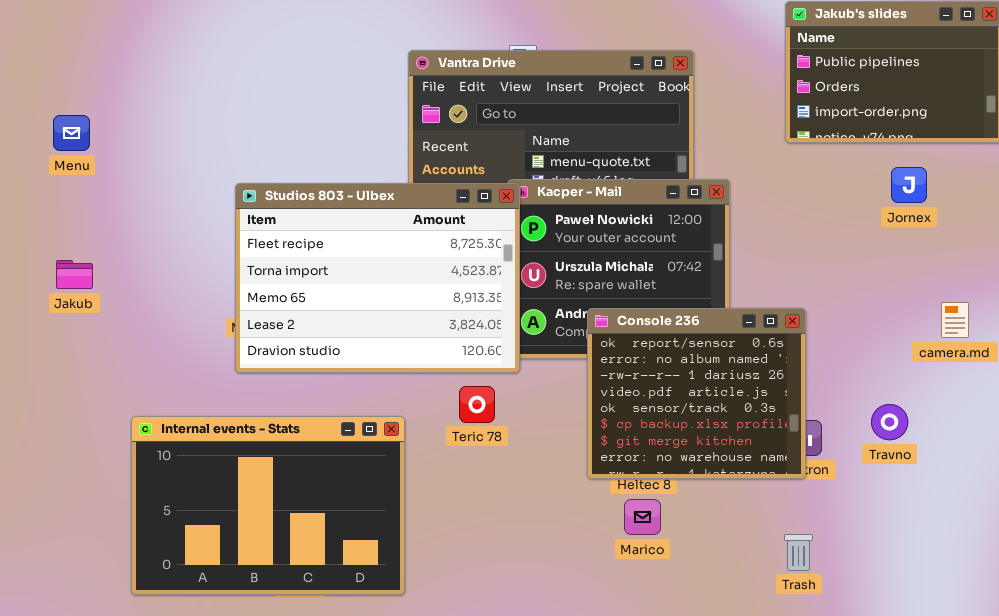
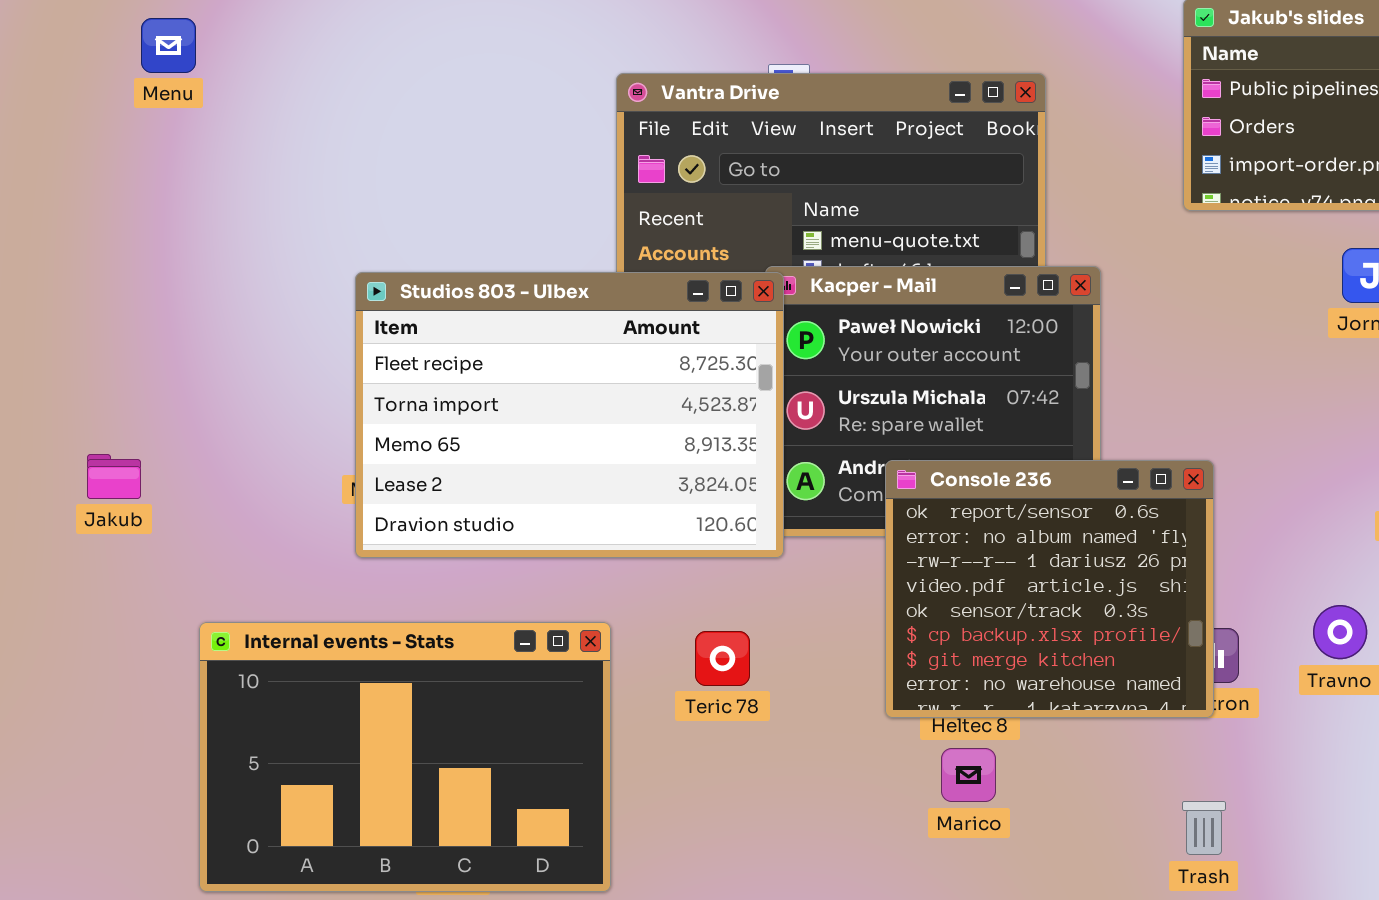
Menu: [53,115,90,151] -> [141,18,196,73], moved
Jakub: [56,260,93,289] -> [87,454,141,499], moved
Teric 78: [459,386,495,423] -> [695,631,750,686], moved

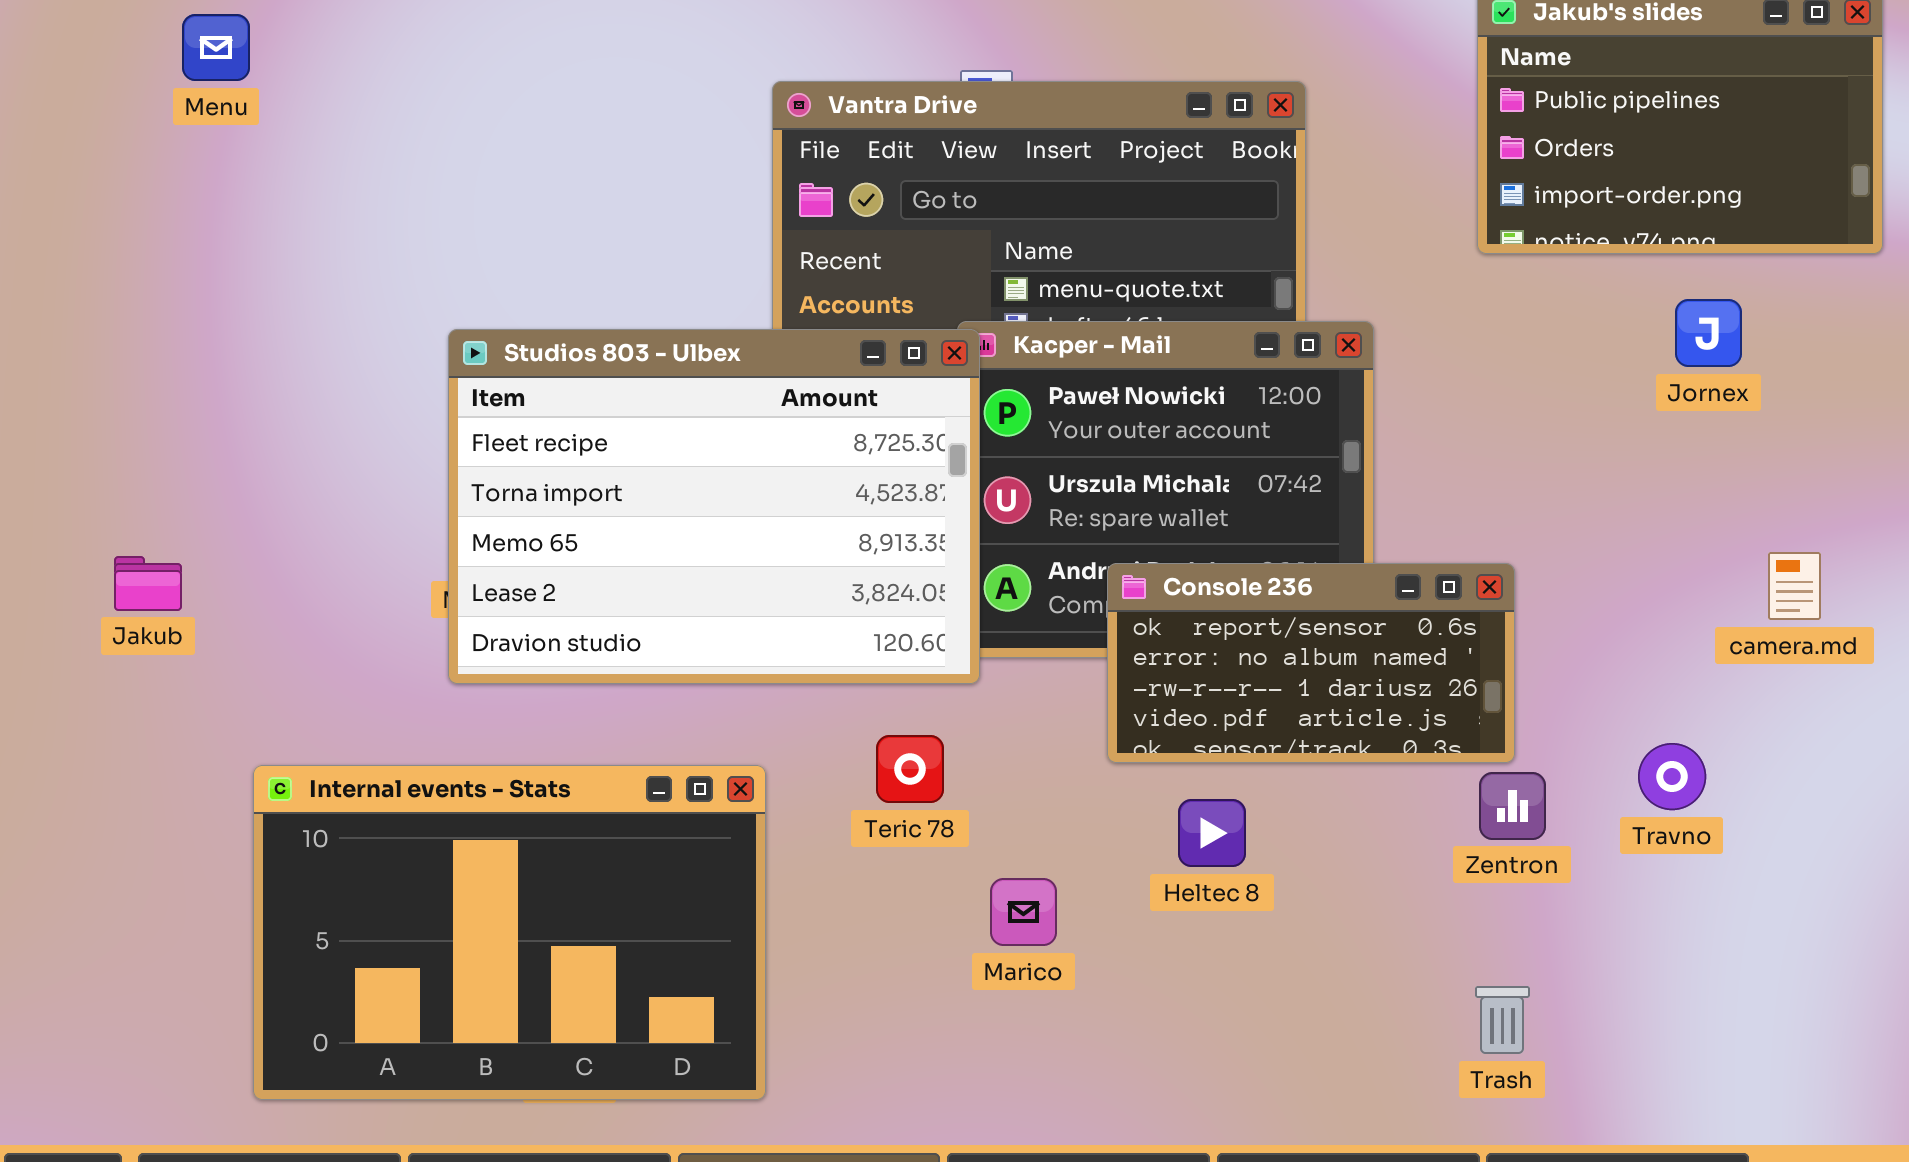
Console 236: [885,460,1214,718] -> [1107,563,1515,763], resized
Teric 78: [695,631,750,686] -> [876,735,944,803], moved
Marico: [941,748,996,802] -> [990,878,1057,946], moved

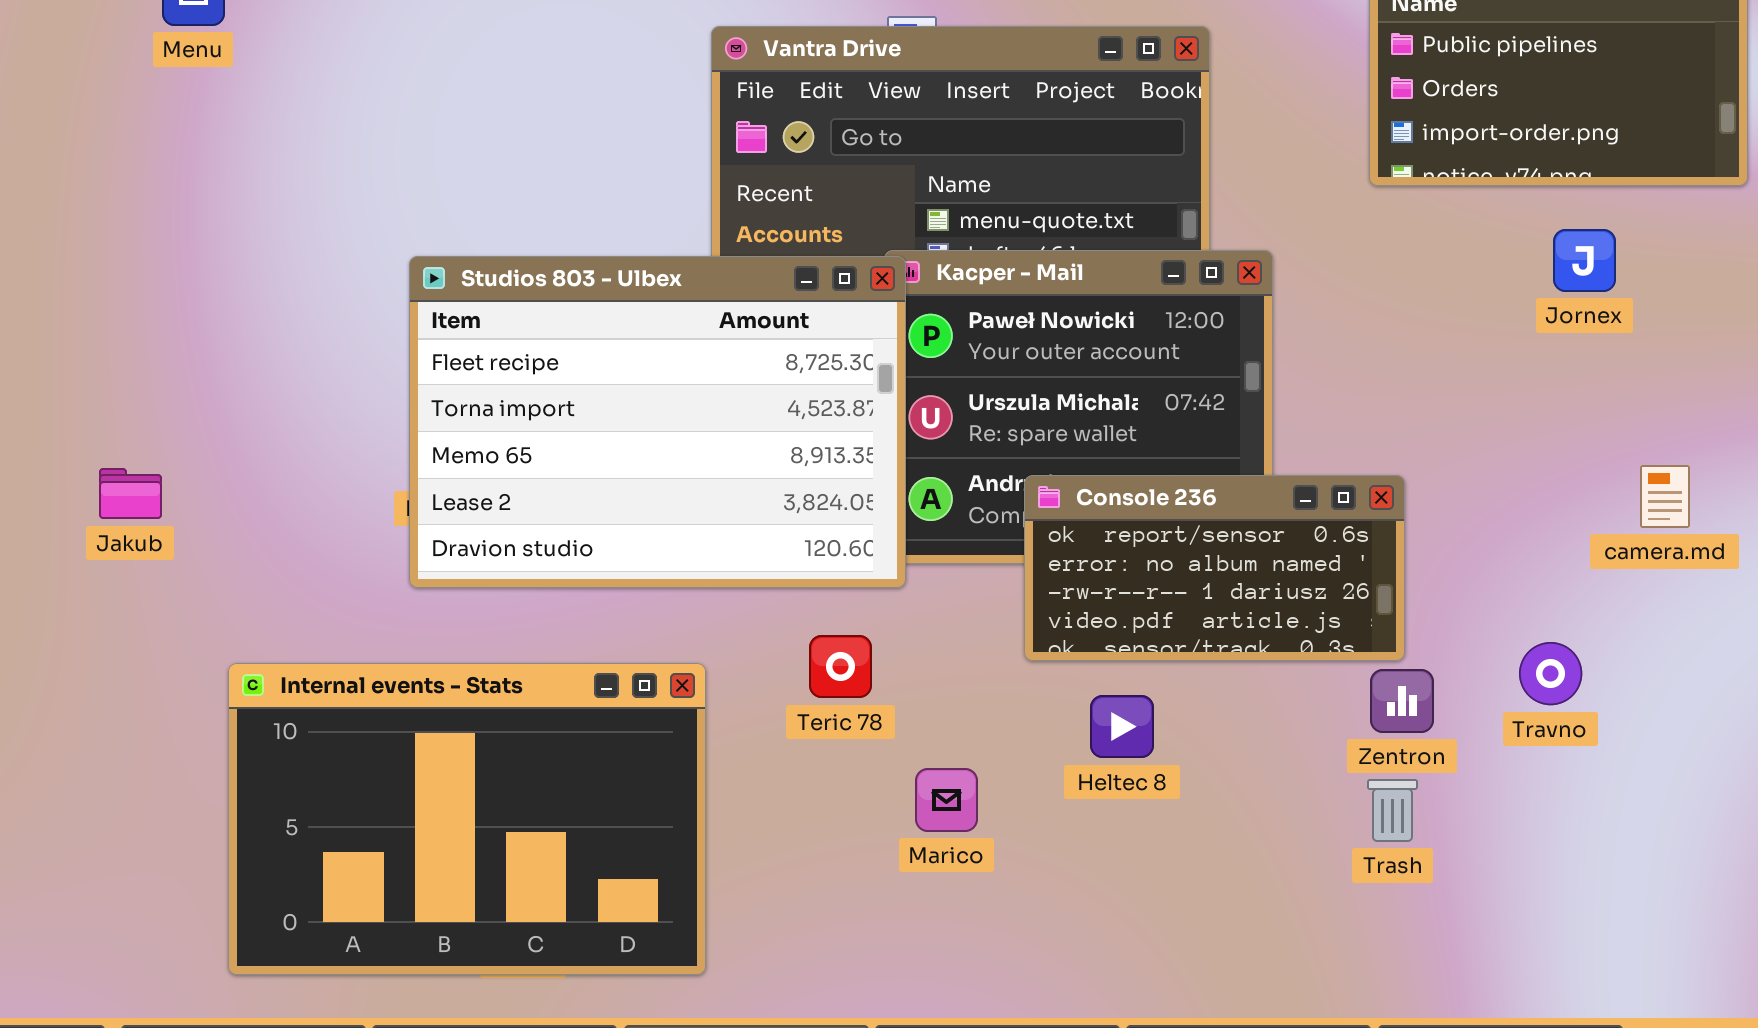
Trash: [1475,986,1530,1054] -> [1367,779,1418,842], moved

